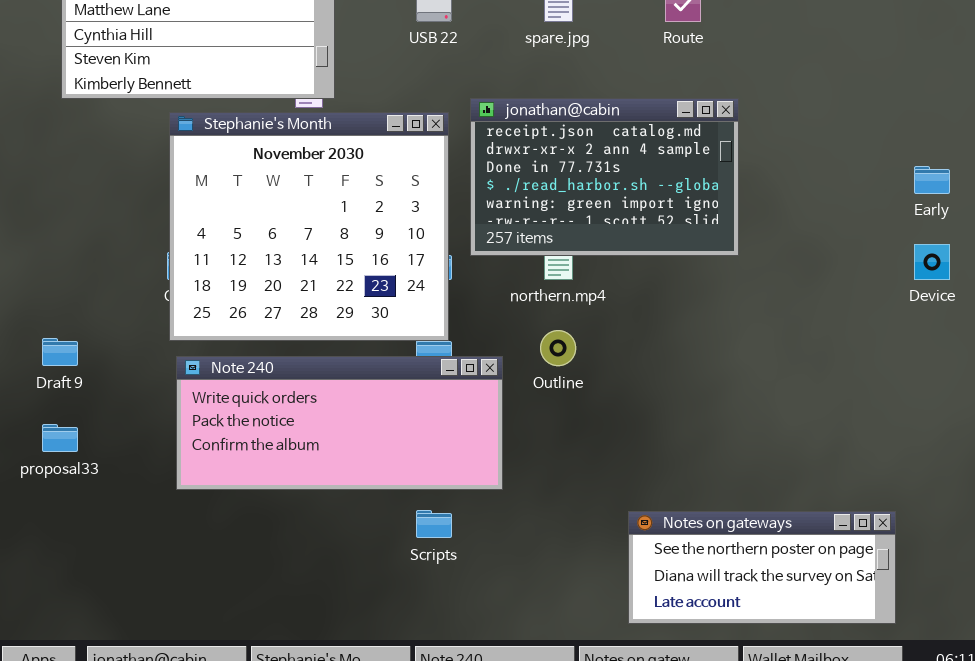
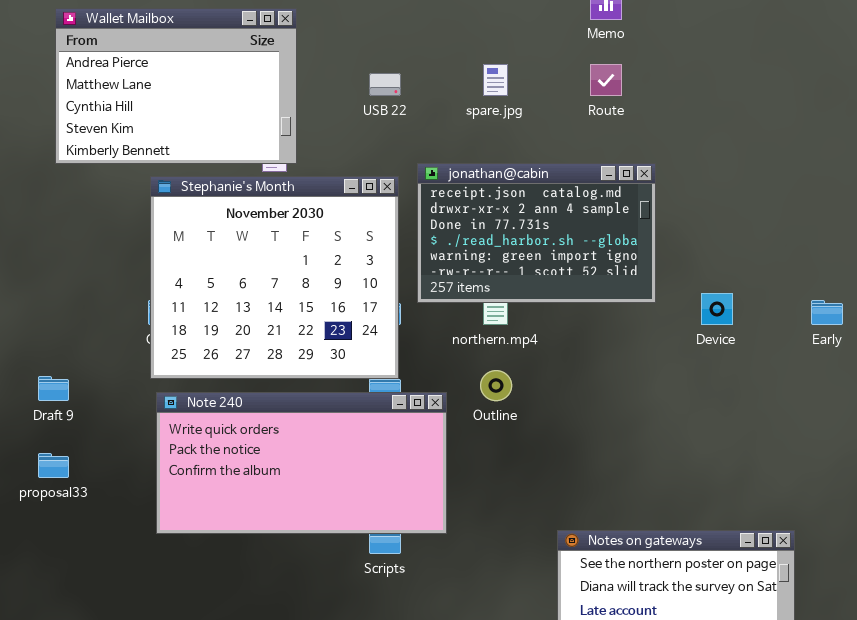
Early: [914,166,950,194] -> [811,300,843,325], moved
Device: [914,244,950,280] -> [701,293,733,325], moved
Note 240: [176,356,503,490] -> [156,392,447,534], resized

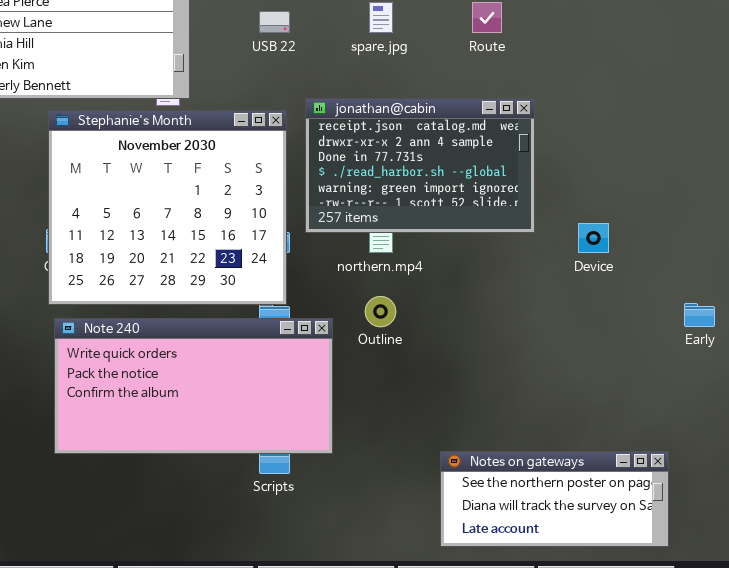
Early: [811,300,843,325] -> [684,303,715,327], moved

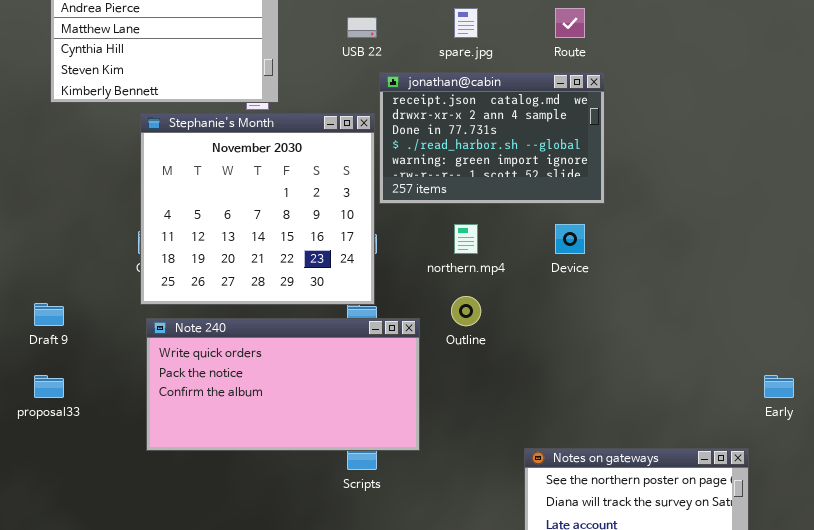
jonathan@cabin: [305,98,535,233] -> [379,72,605,204], moved
Device: [578,223,609,253] -> [555,224,585,254], moved
Early: [684,303,715,327] -> [764,375,794,398], moved

